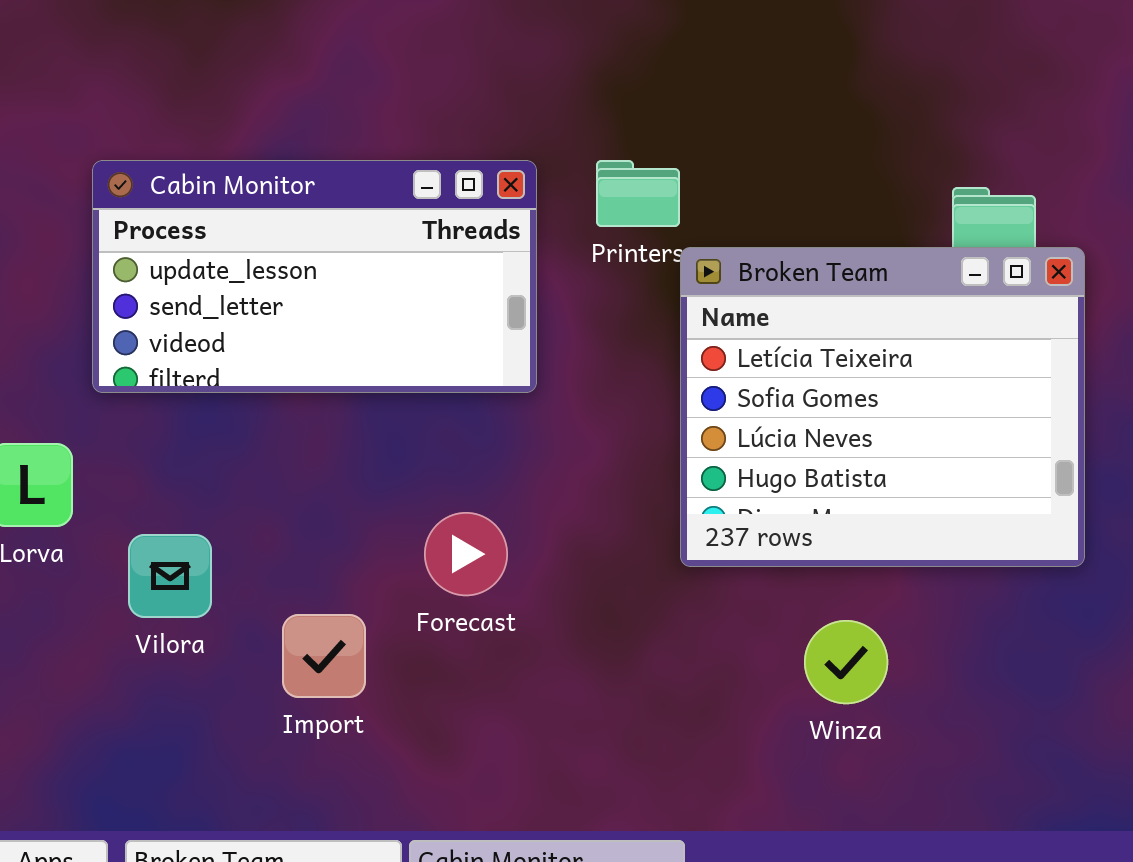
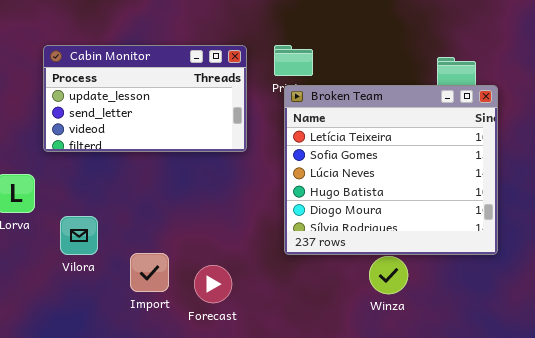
Broken Team: [680,247,1085,567] -> [284,85,498,255], resized
Forecast: [424,512,508,596] -> [194,265,232,303], moved

